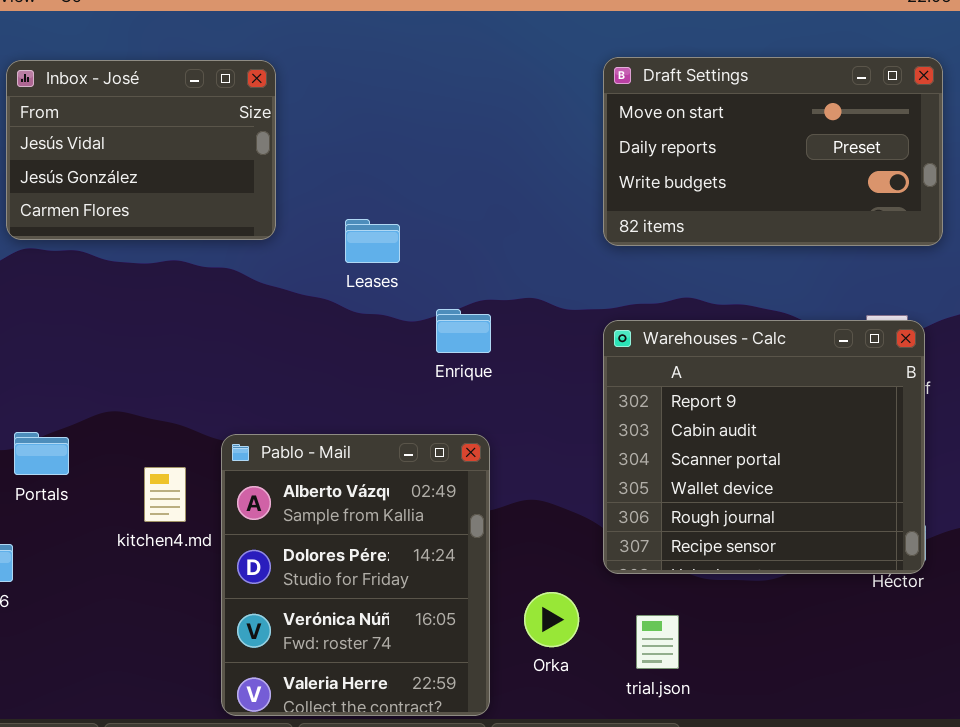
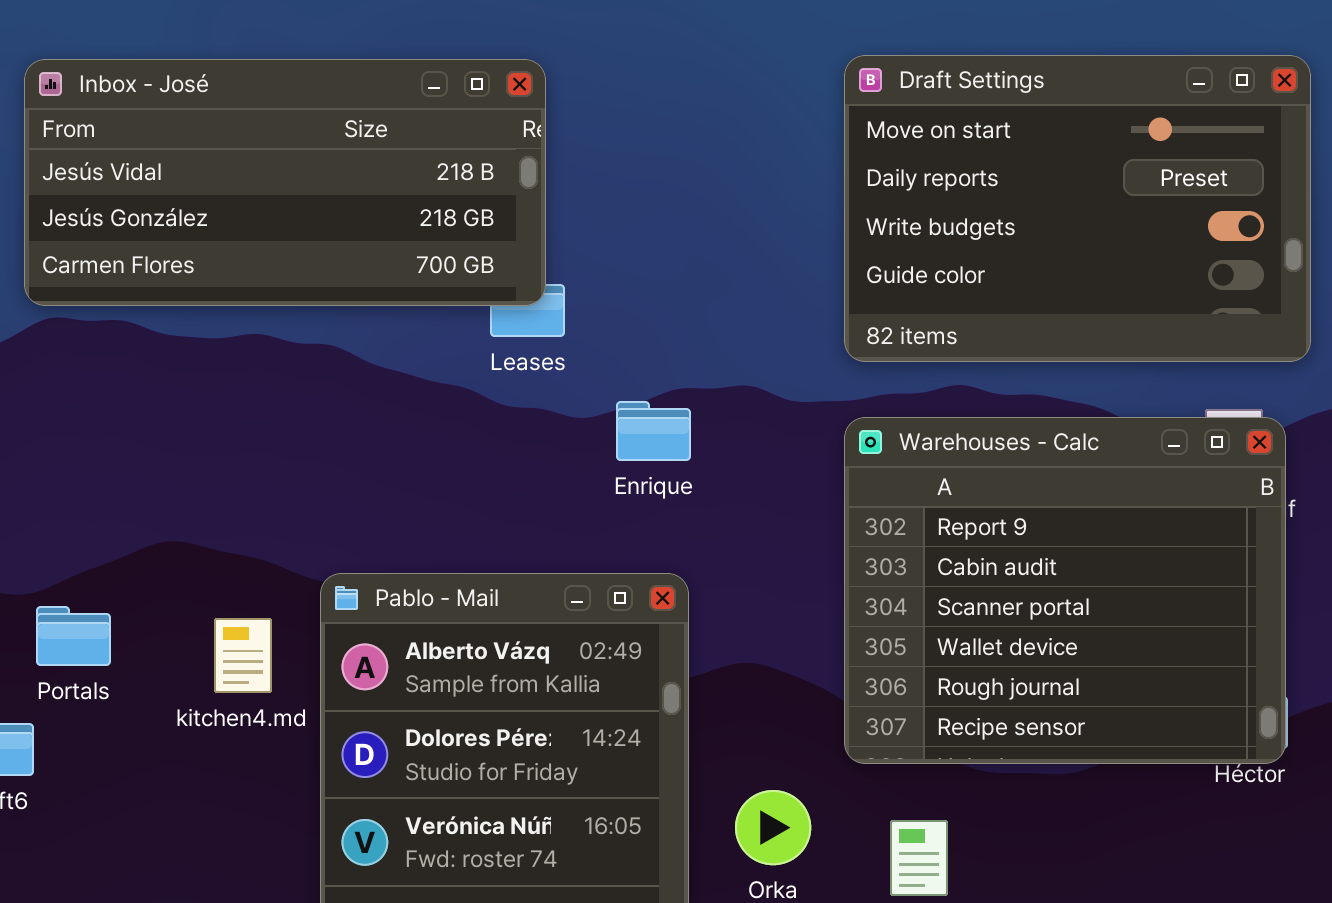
Draft Settings: [603,57,943,246] -> [844,55,1311,362], resized
Inbox - José: [6,60,276,240] -> [24,59,546,306], resized
Portals: [14,432,69,475] -> [36,606,111,666], moved

